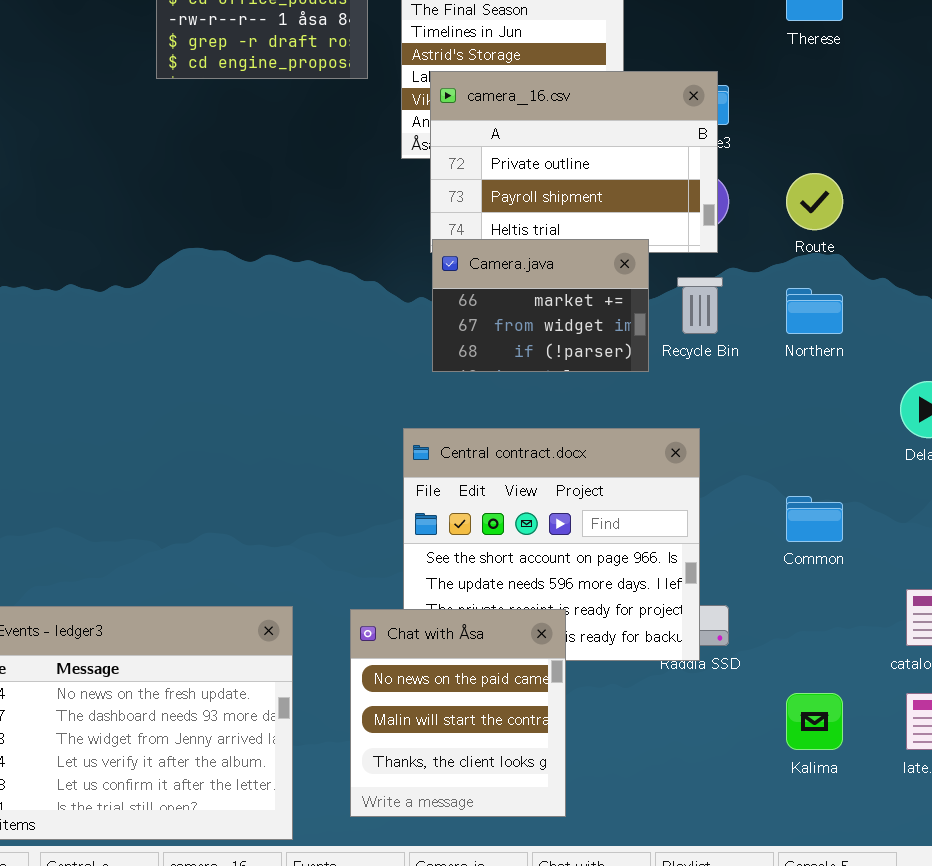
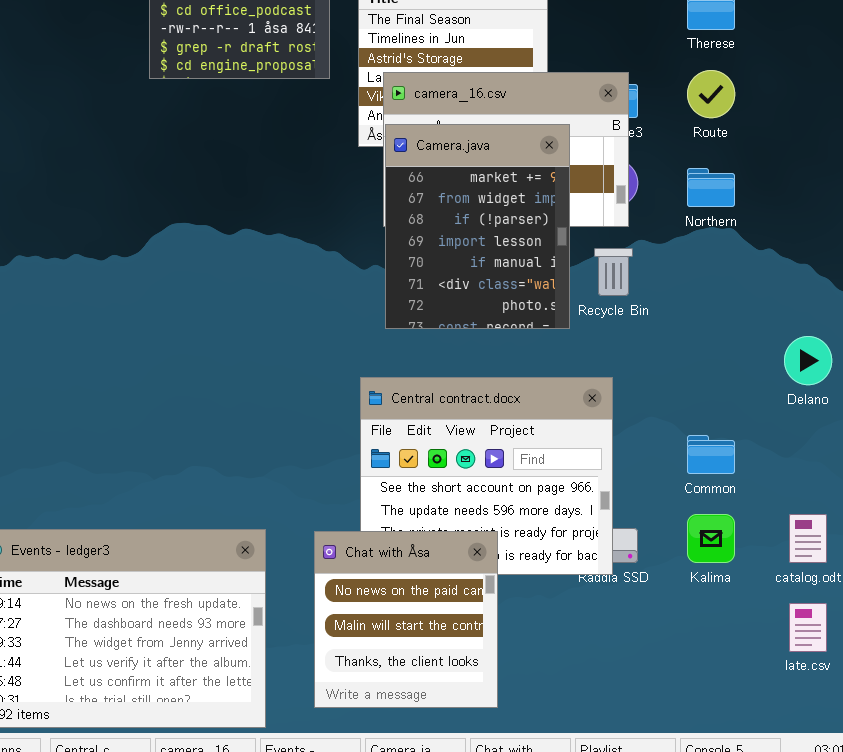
Route: [786,173,843,230] -> [687,70,735,118], moved
Camera.java: [432,239,649,372] -> [385,124,570,329], resized
Northern: [786,288,843,334] -> [687,168,735,207], moved
Kalima: [786,693,843,750] -> [687,514,735,563], moved

